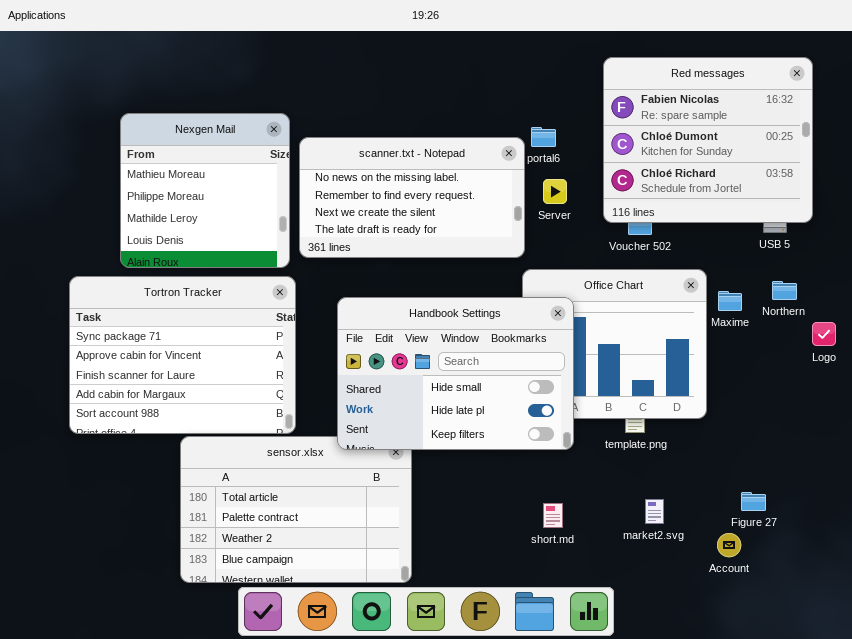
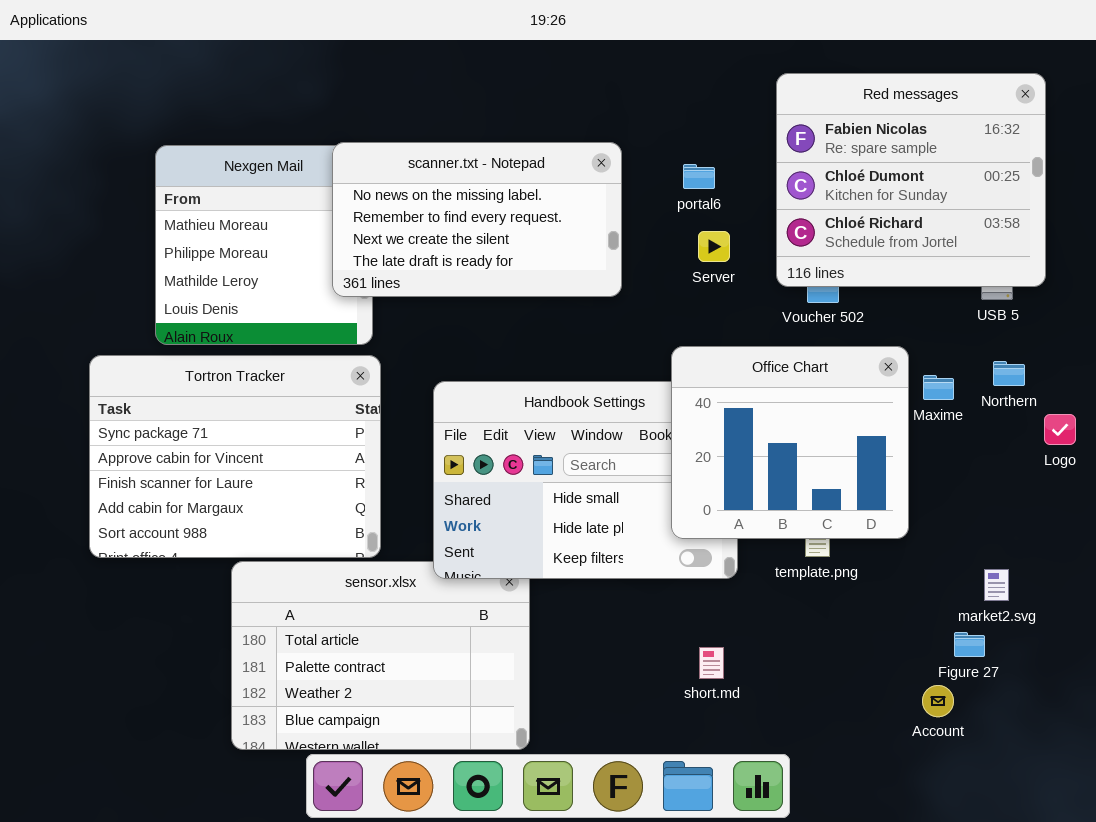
scanner.txt - Notepad: [299,137,525,258] -> [332,142,622,297], moved
Office Chart: [522,269,707,419] -> [671,346,909,539], raised
market2.svg: [645,499,664,524] -> [984,569,1009,601], moved

